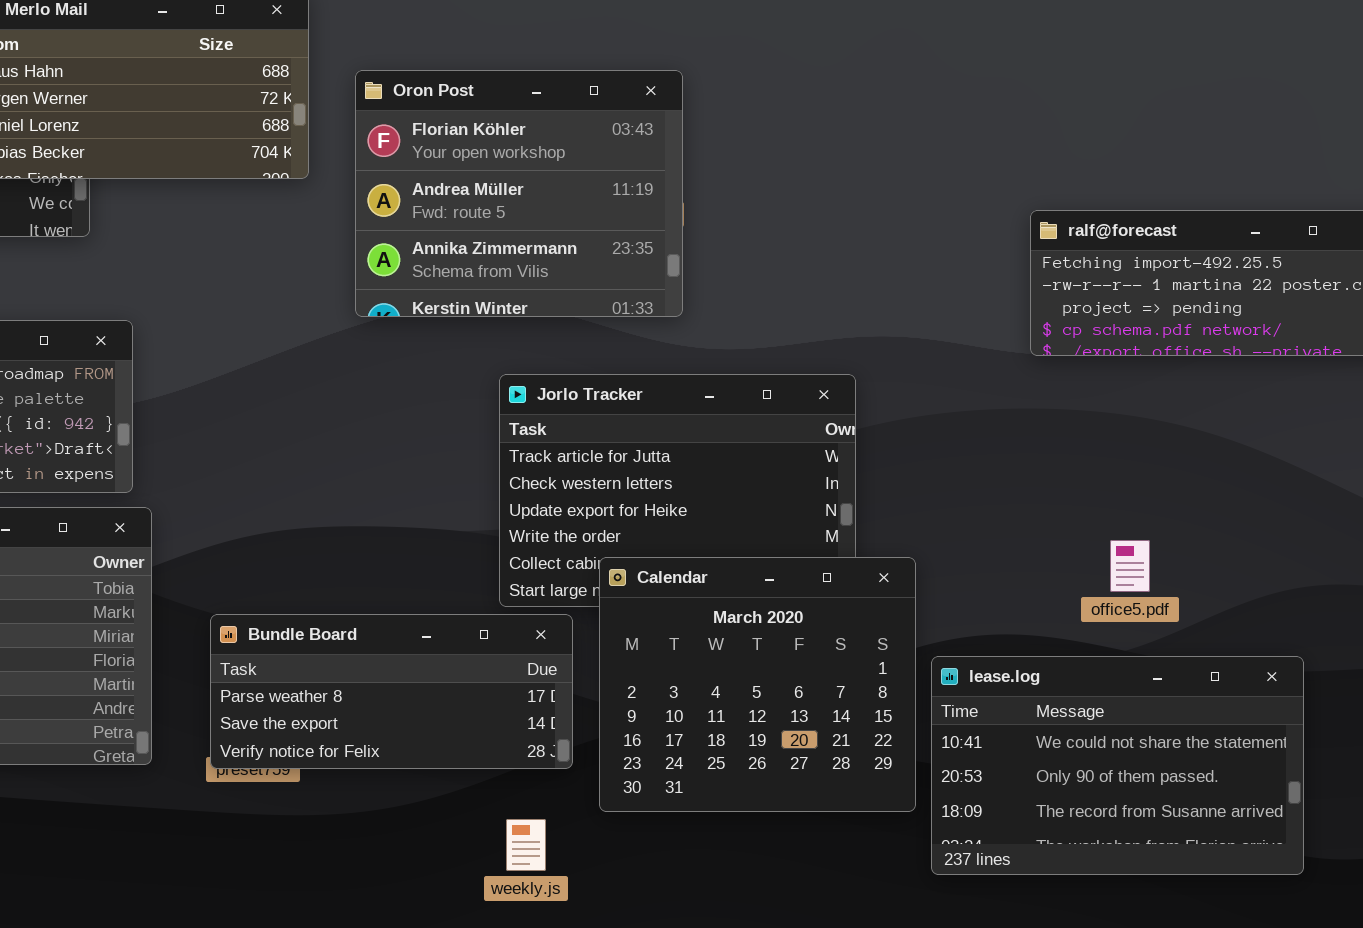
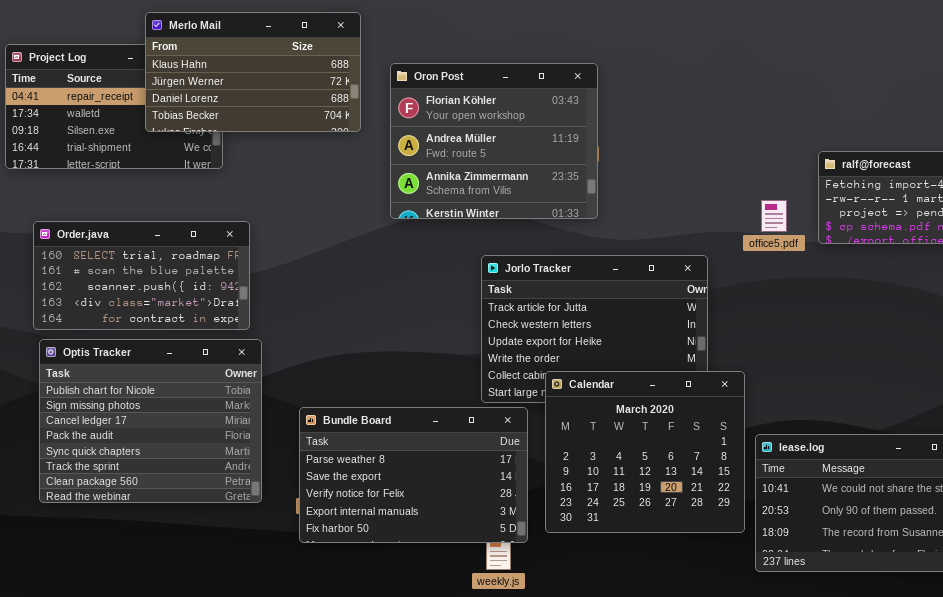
office5.pdf: [1110,540,1150,592] -> [761,200,787,232], moved
Bundle Board: [210,614,573,769] -> [299,407,528,543], resized

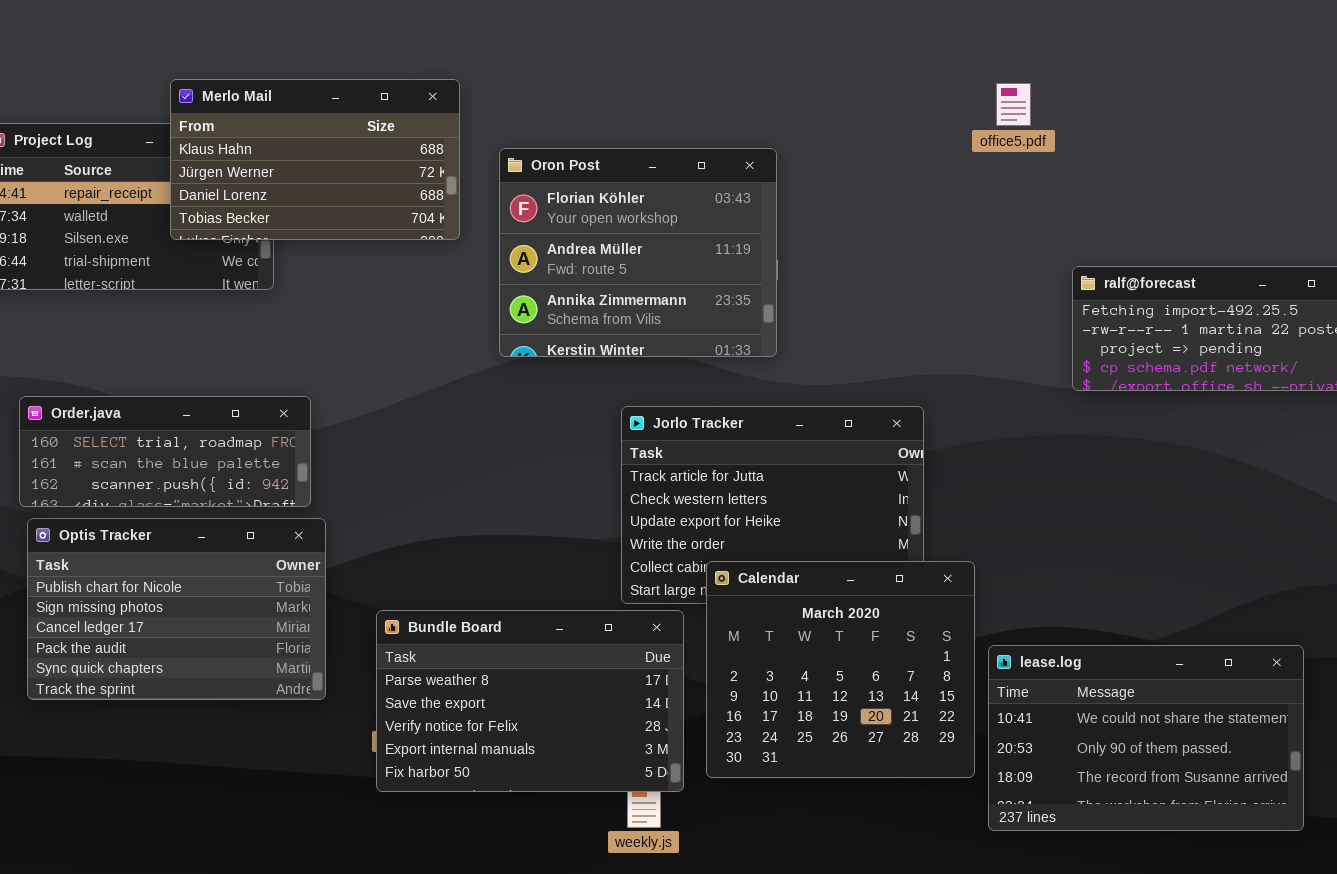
office5.pdf: [761,200,787,232] -> [996,83,1031,126], moved
Order.java: [33,221,250,330] -> [19,396,311,507], resized
Optis Tracker: [39,339,262,503] -> [27,518,326,700], resized

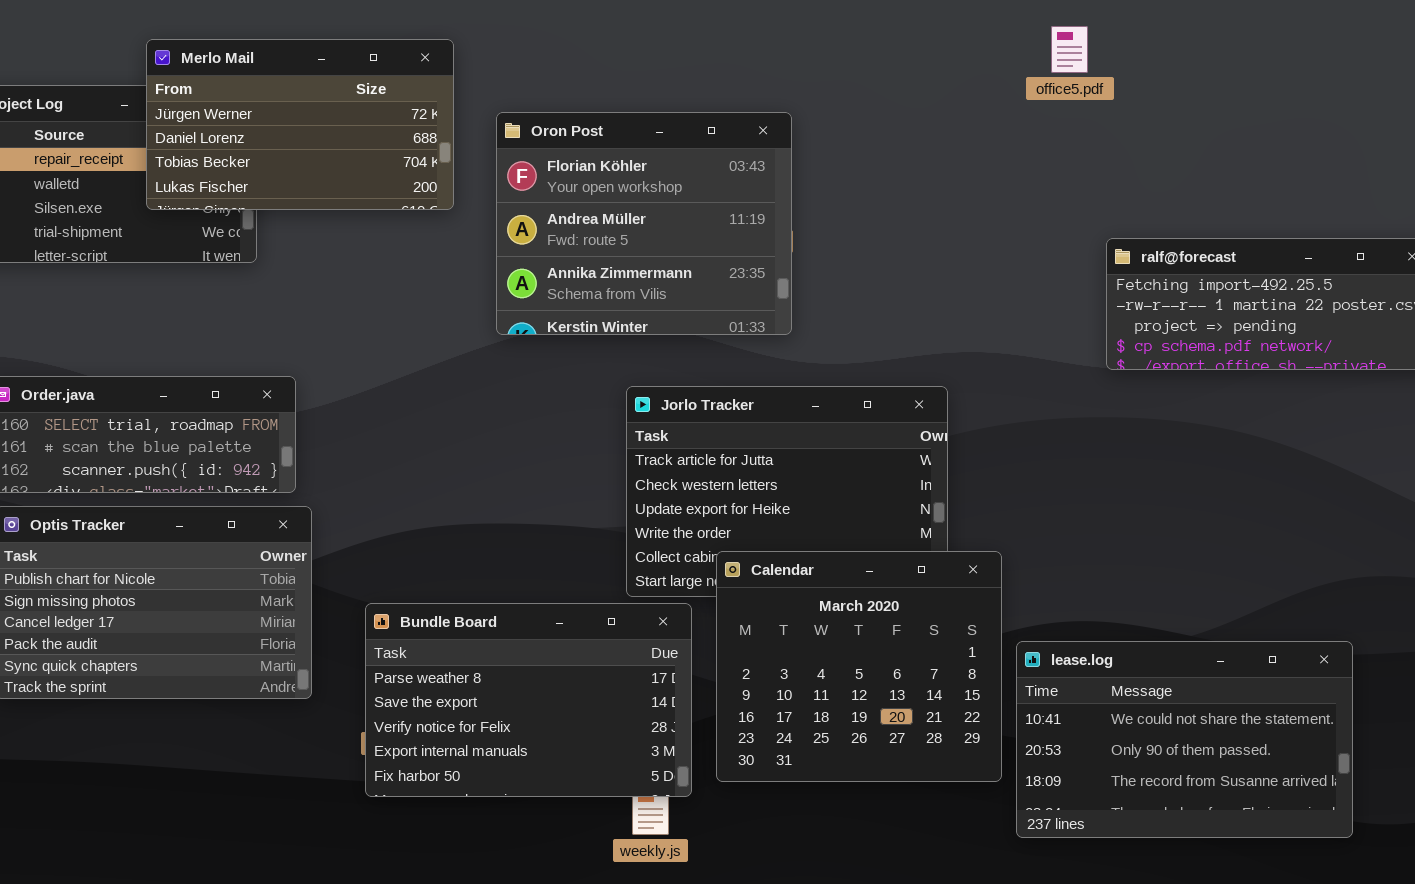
Merlo Mail: [170,79,460,240] -> [146,39,454,210], scrolled down 1 row
office5.pdf: [996,83,1031,126] -> [1051,26,1088,73], moved

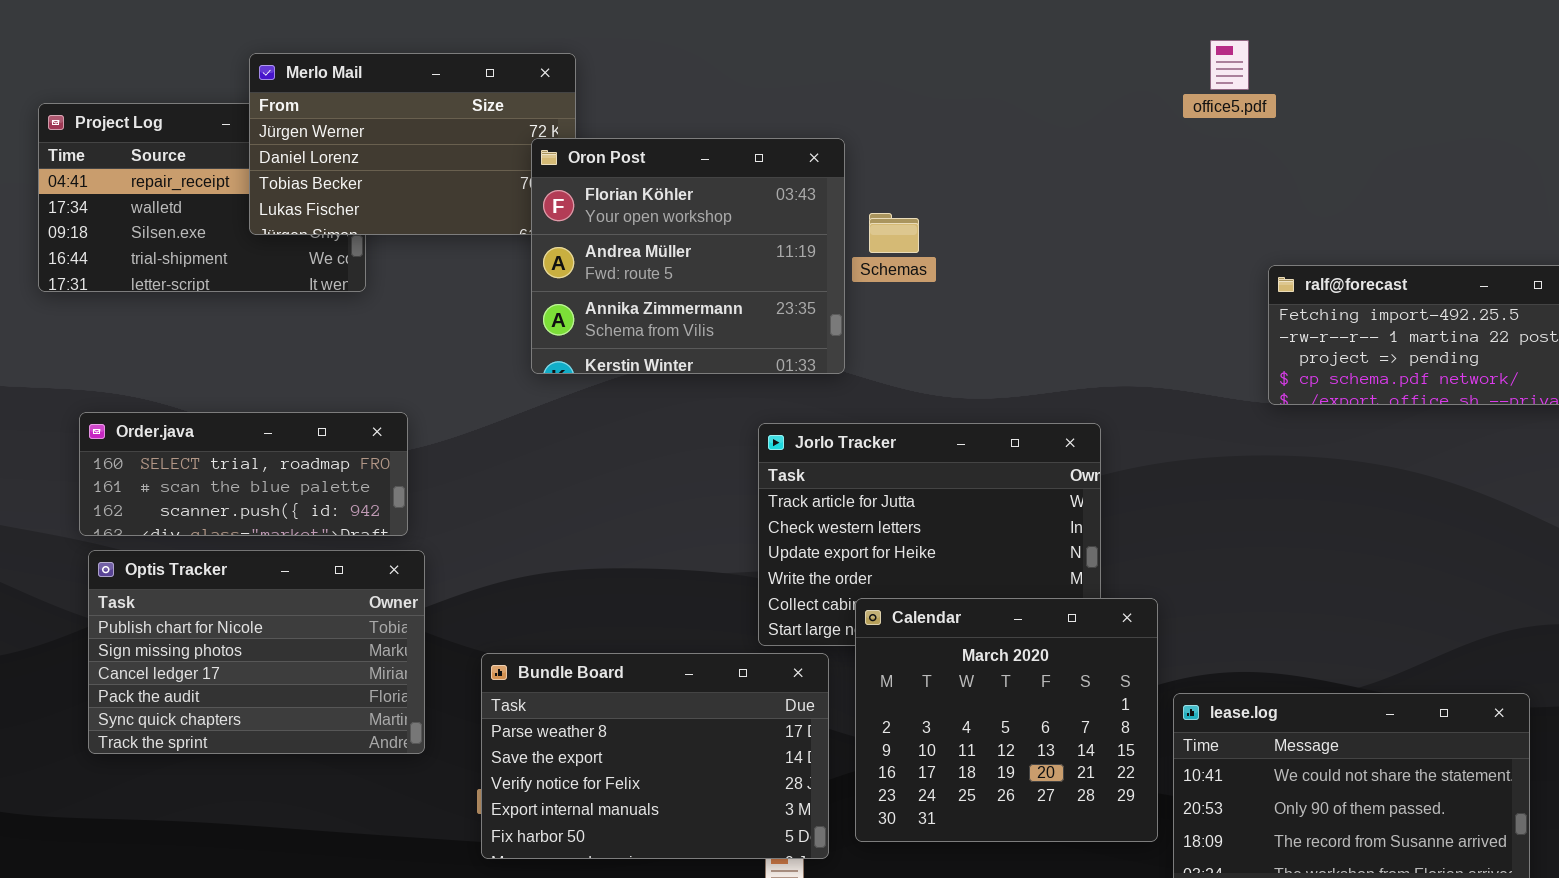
Oron Post: [496,112,792,335] -> [531,138,845,374], moved

